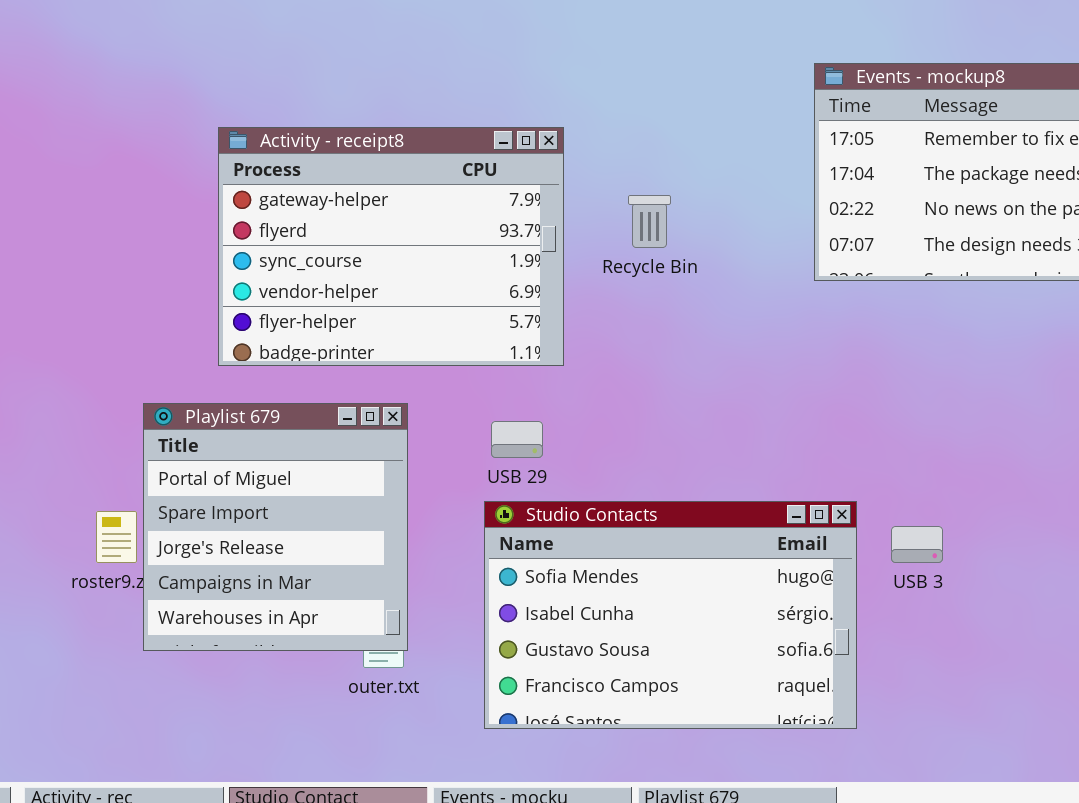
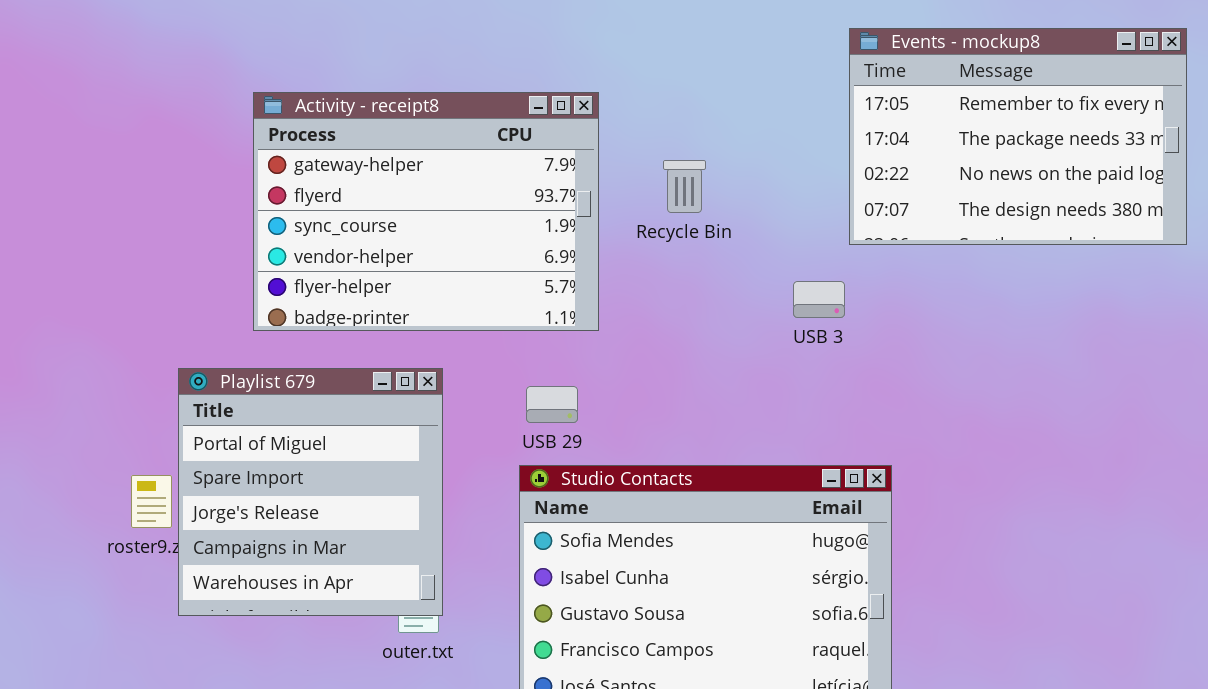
USB 3: [891,526,943,563] -> [793,281,845,318], moved

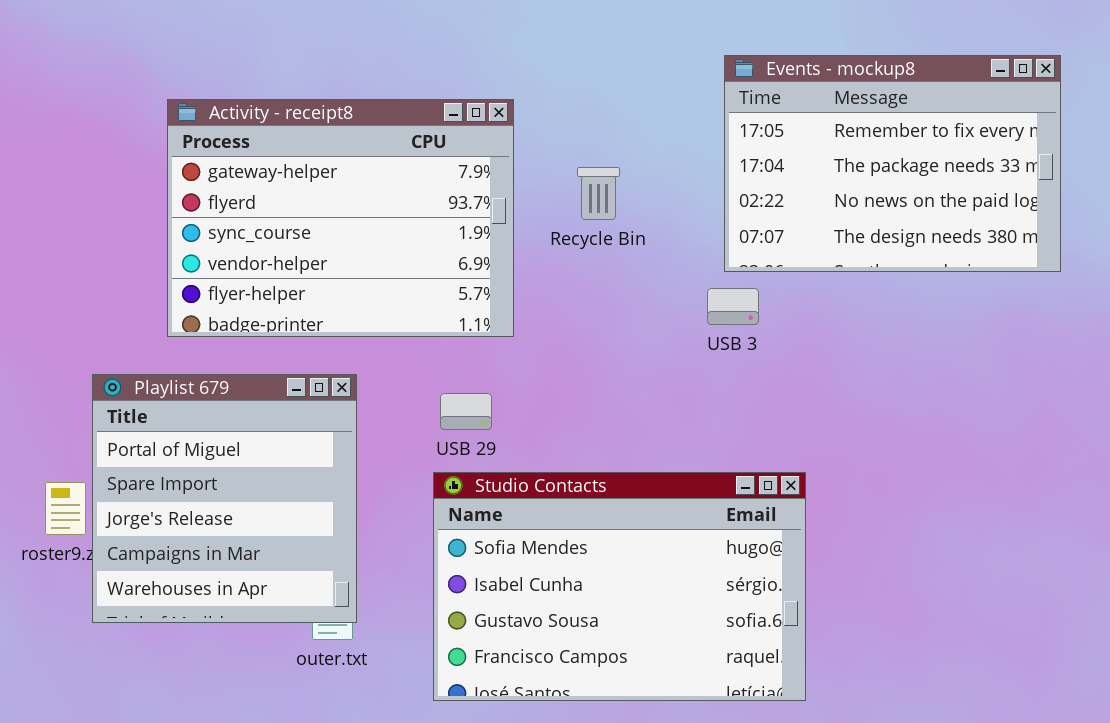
Events - mockup8: [849,28,1187,245] -> [724,55,1061,272], moved

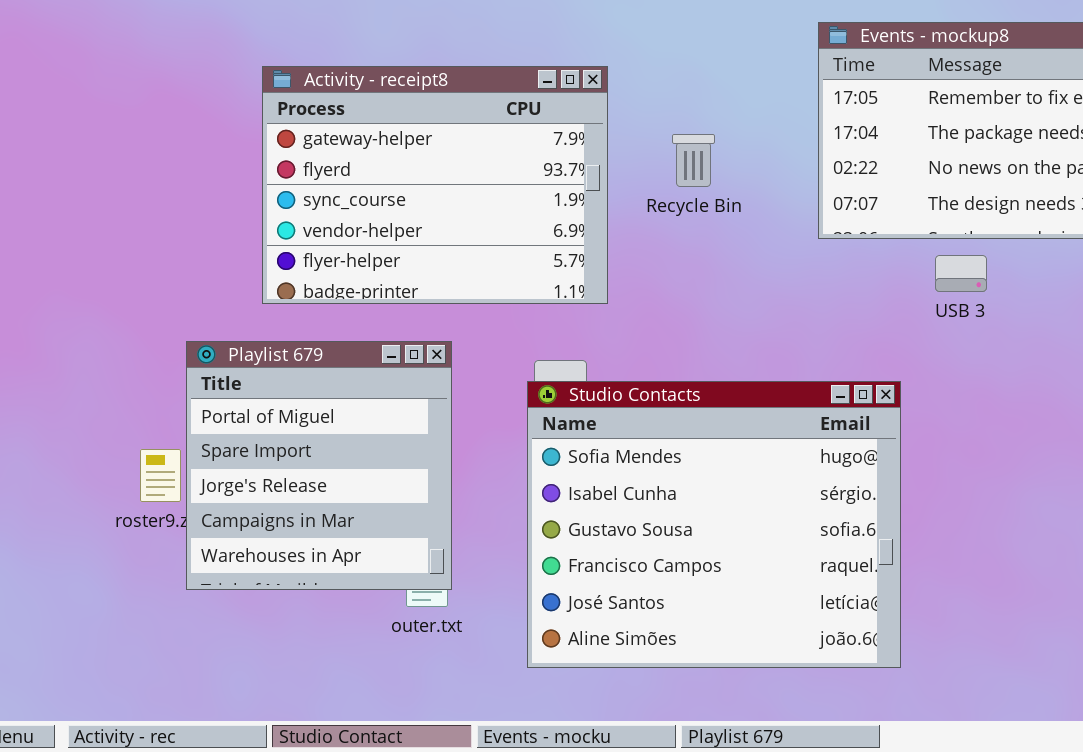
USB 3: [707,288,759,325] -> [935,255,987,292], moved
Studio Contacts: [433,472,806,701] -> [527,381,901,668], resized

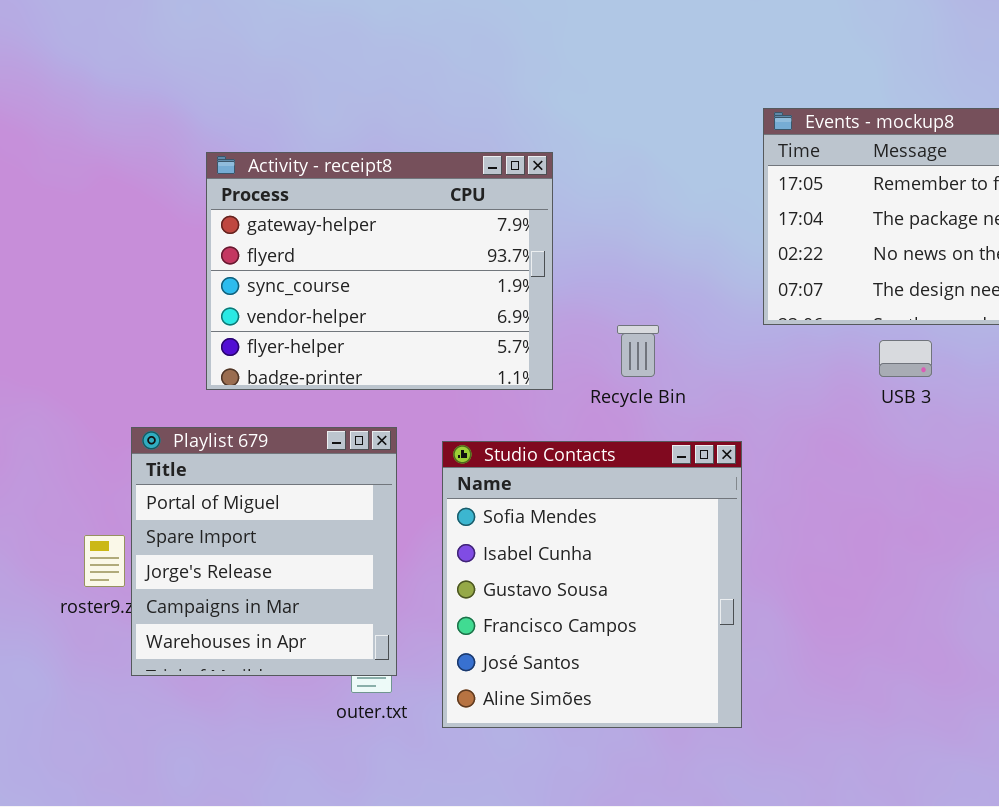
Recycle Bin: [672,134,715,187] -> [617,325,659,377], moved
Studio Contacts: [527,381,901,668] -> [442,441,742,728], moved, resized

